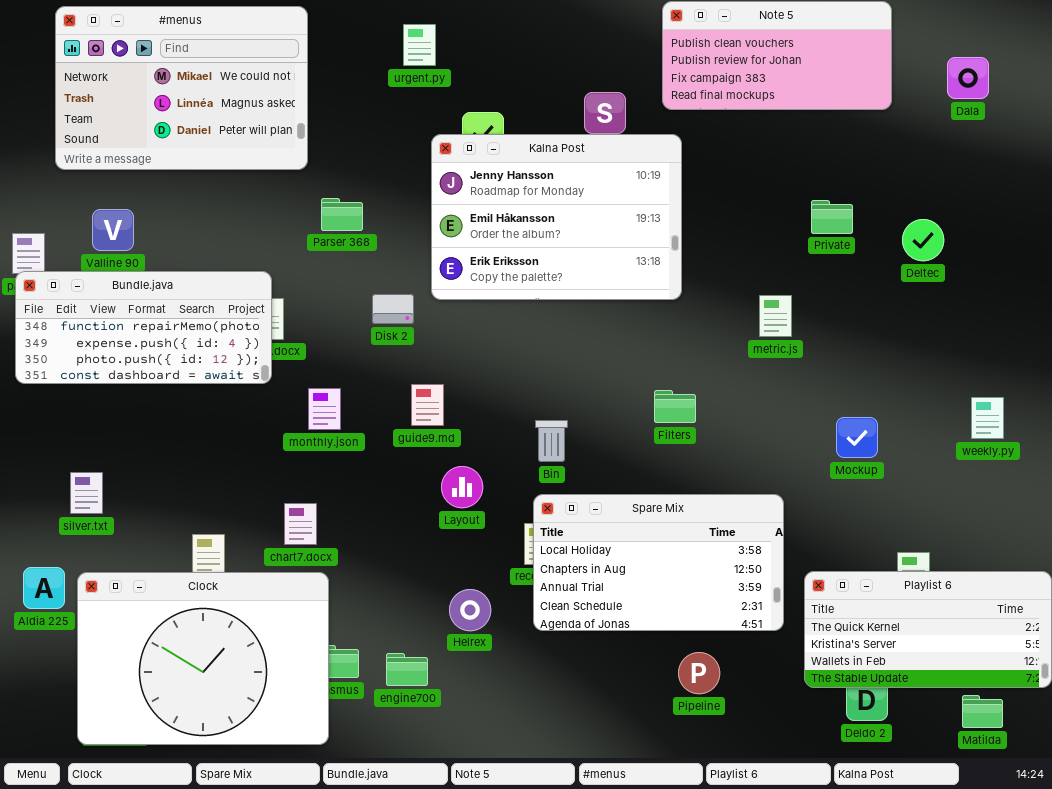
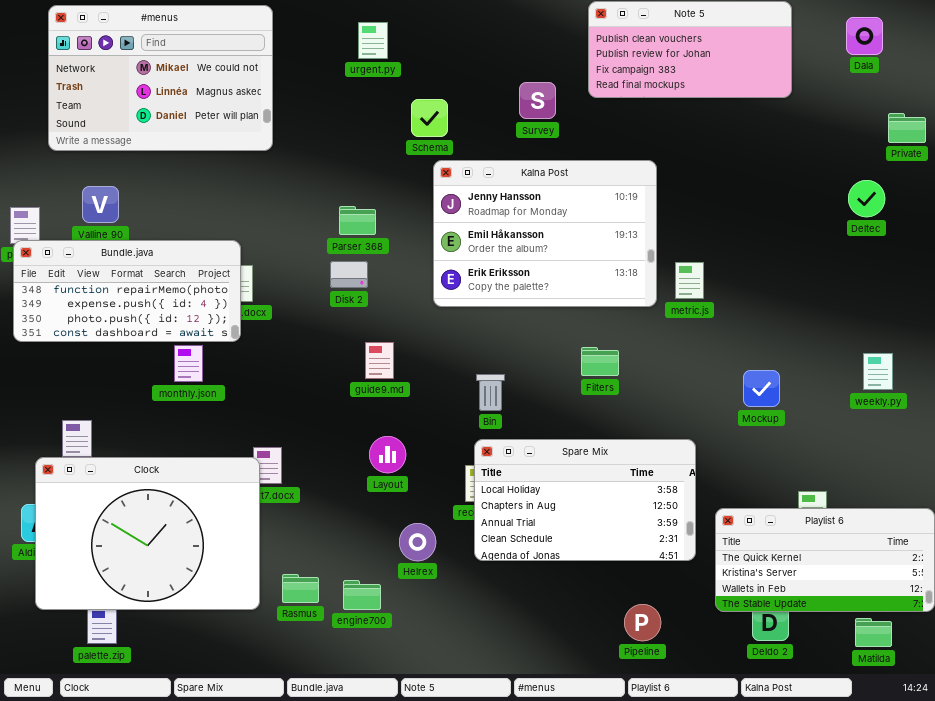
Dala: [947,57,989,99] -> [846,17,883,55], moved
Kalna Post: [431,134,682,300] -> [433,160,657,307], moved
Parser 368: [321,198,363,231] -> [339,206,376,235], moved
Private: [811,200,853,234] -> [888,113,926,143], moved
Deltec: [902,219,944,261] -> [848,180,885,217], moved
monthly.json: [308,388,341,430] -> [174,345,203,382], moved
Layout: [441,466,483,508] -> [369,436,406,473], moved
Clock: [77,572,329,745] -> [35,457,260,610], moved
Pipeline: [678,652,720,694] -> [624,604,661,641], moved

